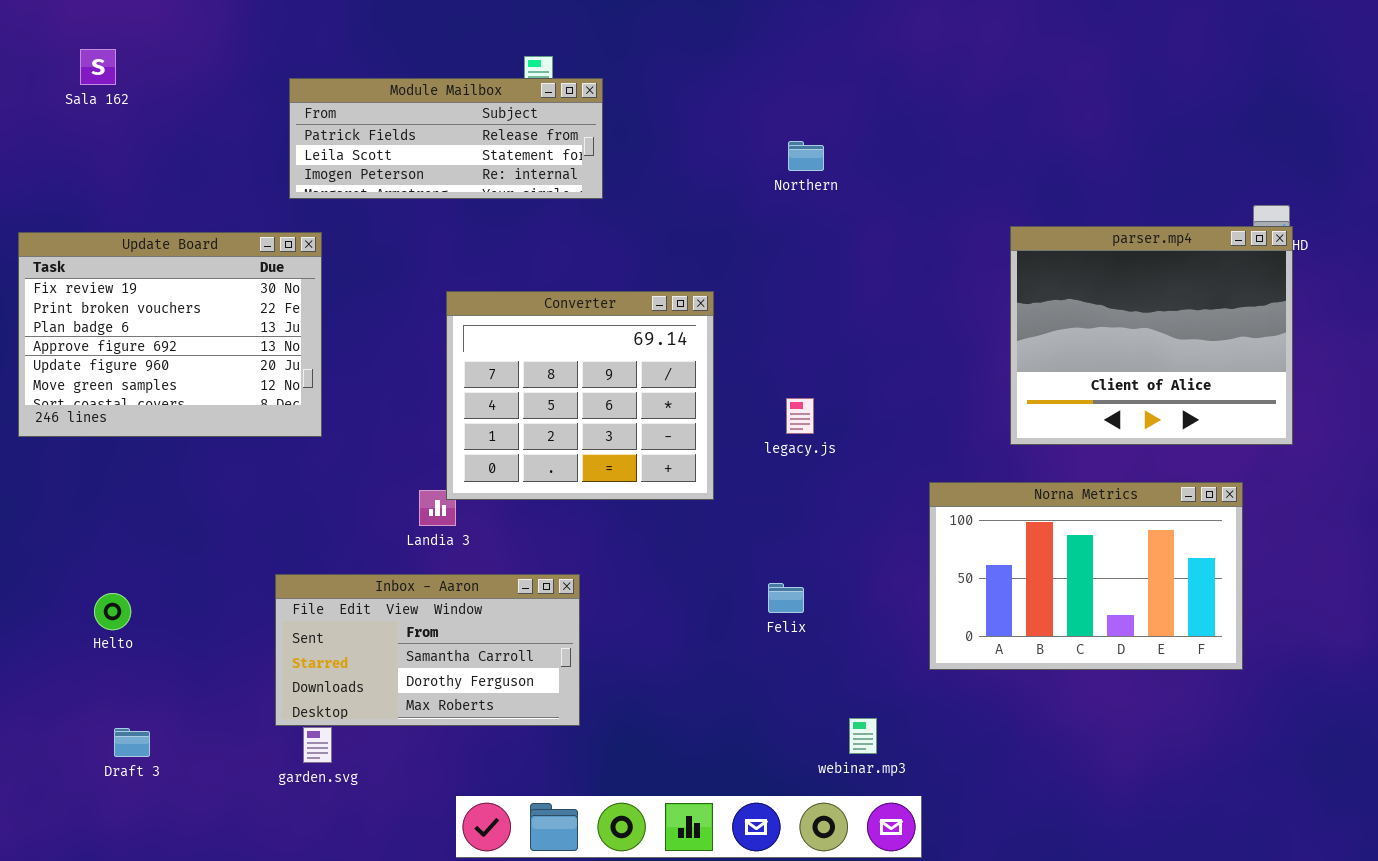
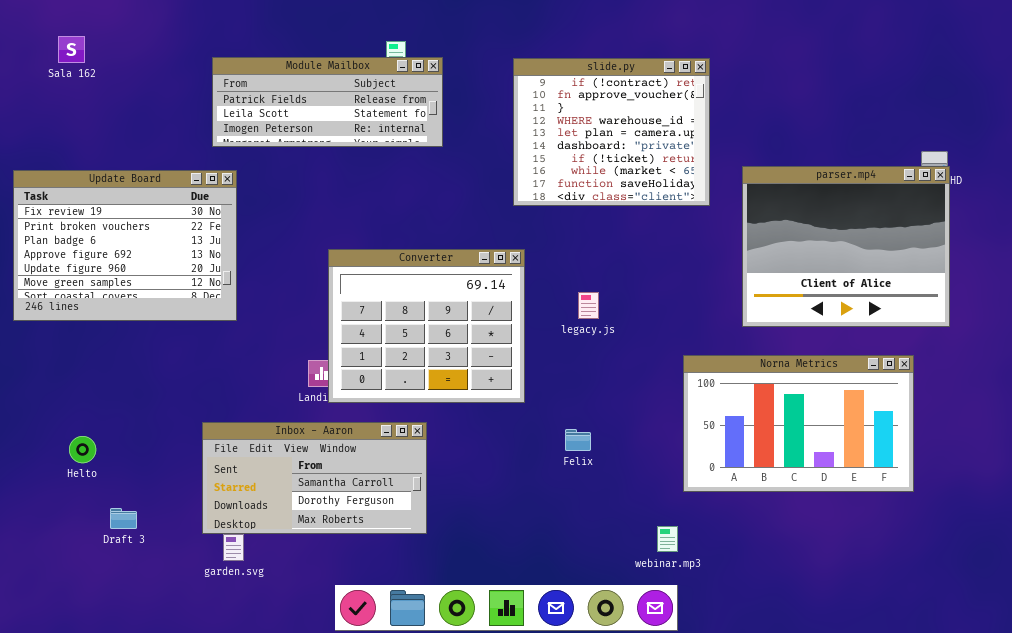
slide.py: none -> [513,58,710,206], opened
Converter: [446,291,714,500] -> [328,249,525,403], moved
webinar.mp3: [849,718,877,754] -> [657,526,678,552], moved
Draft 3: [114,728,150,757] -> [110,508,137,529], moved

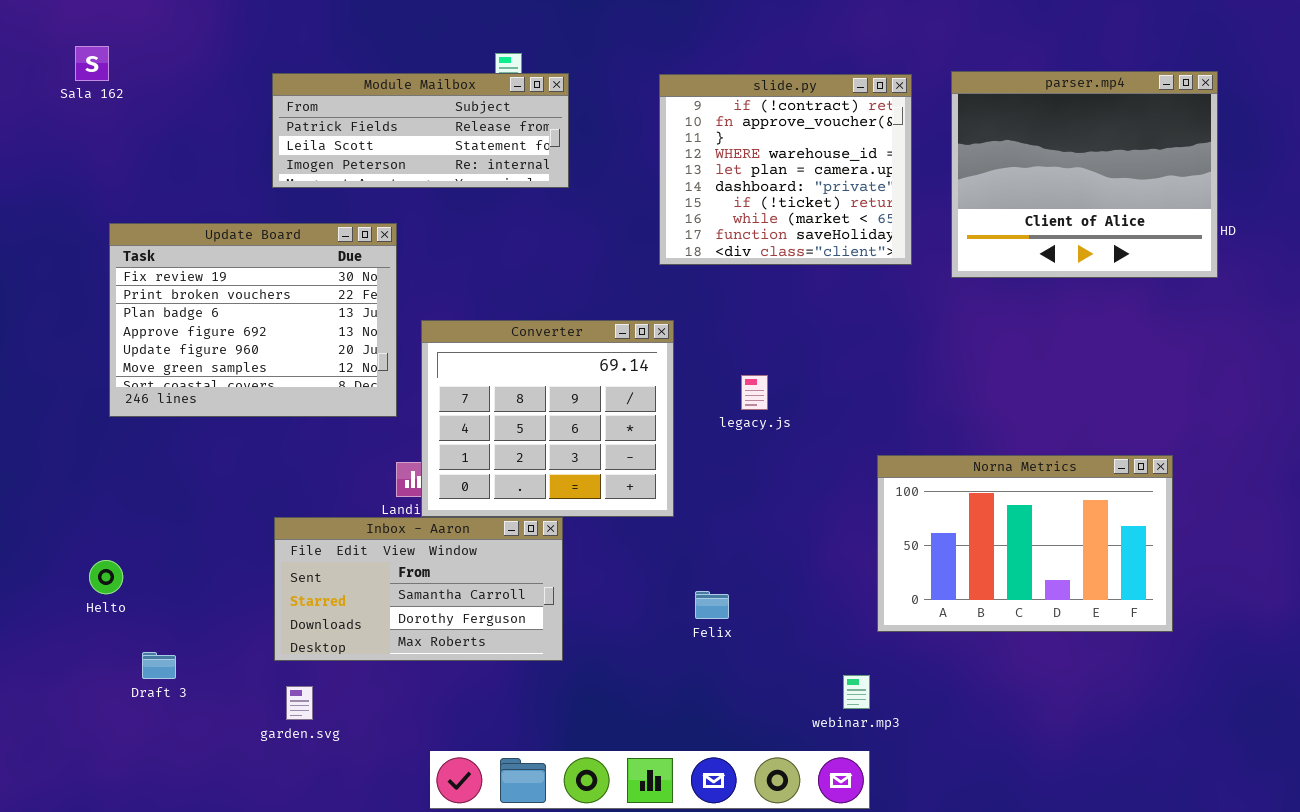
parser.mp4: [742,166,950,327] -> [951,71,1218,278], moved
Update Board: [13,170,237,321] -> [109,223,397,417], moved
Inbox - Aaron: [202,422,427,534] -> [274,517,563,661], moved
Felix: [565,429,591,451] -> [695,591,729,619], moved

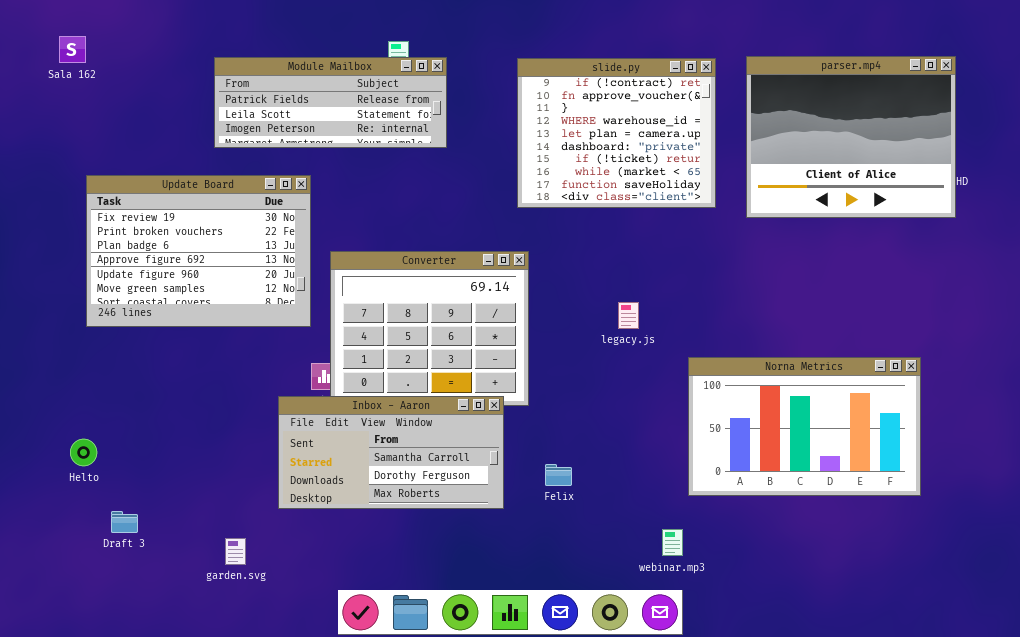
legacy.js: [741,375,768,410] -> [618,302,639,329], moved
Inbox - Aaron: [274,517,563,661] -> [278,396,504,509], moved

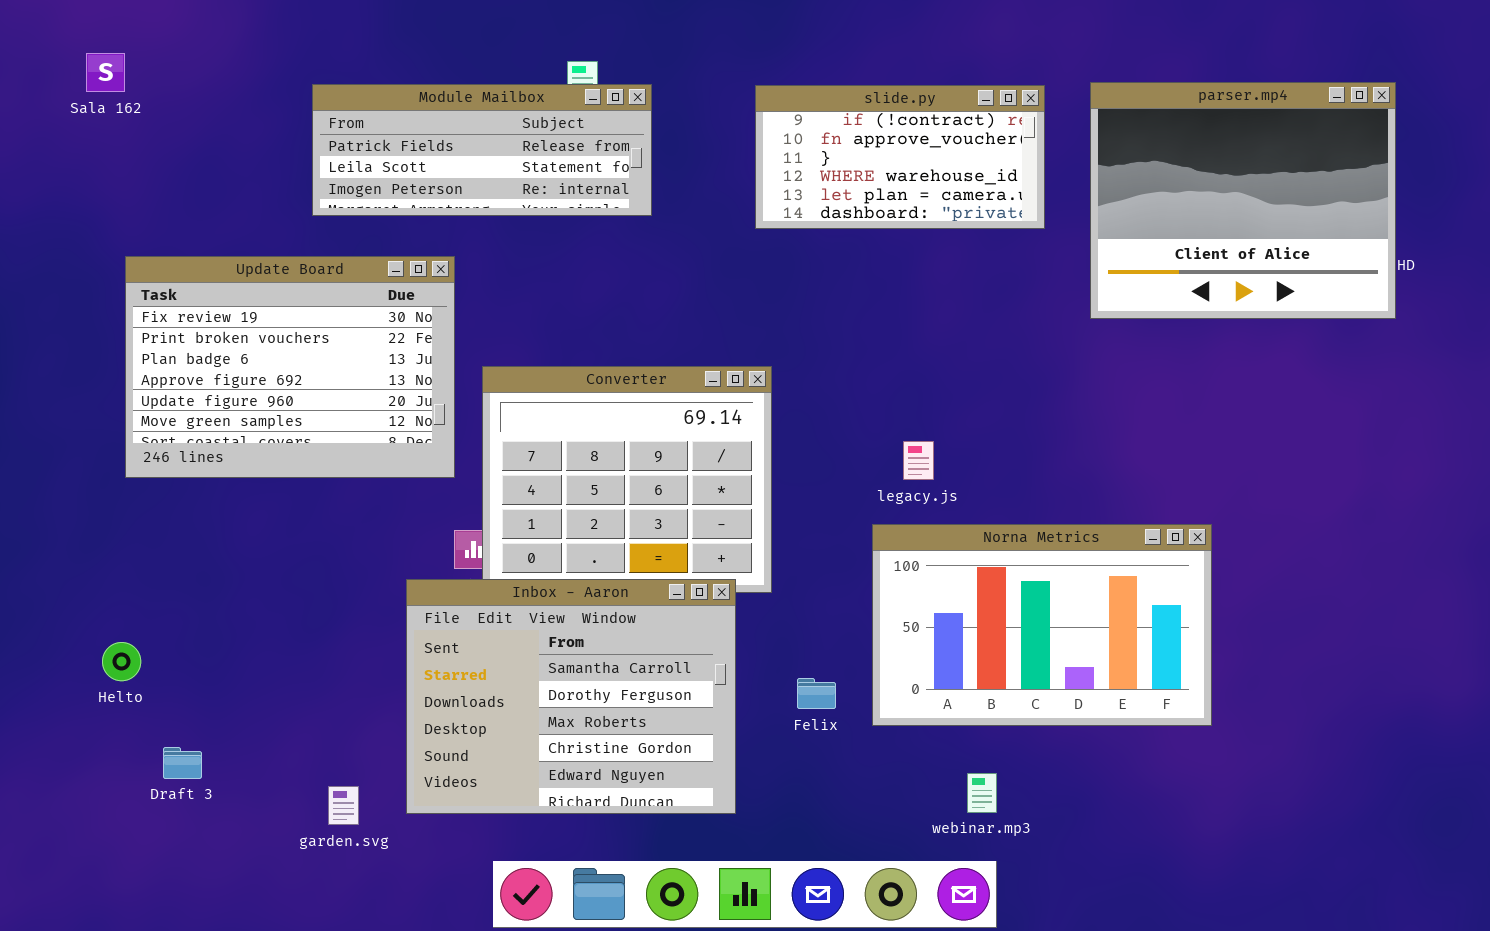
slide.py: [517,58,716,208] -> [755,85,1045,229], resized
Norna Metrics: [688,357,921,496] -> [872,524,1212,726], moved
Inbox - Aaron: [278,396,504,509] -> [406,579,736,814], resized

